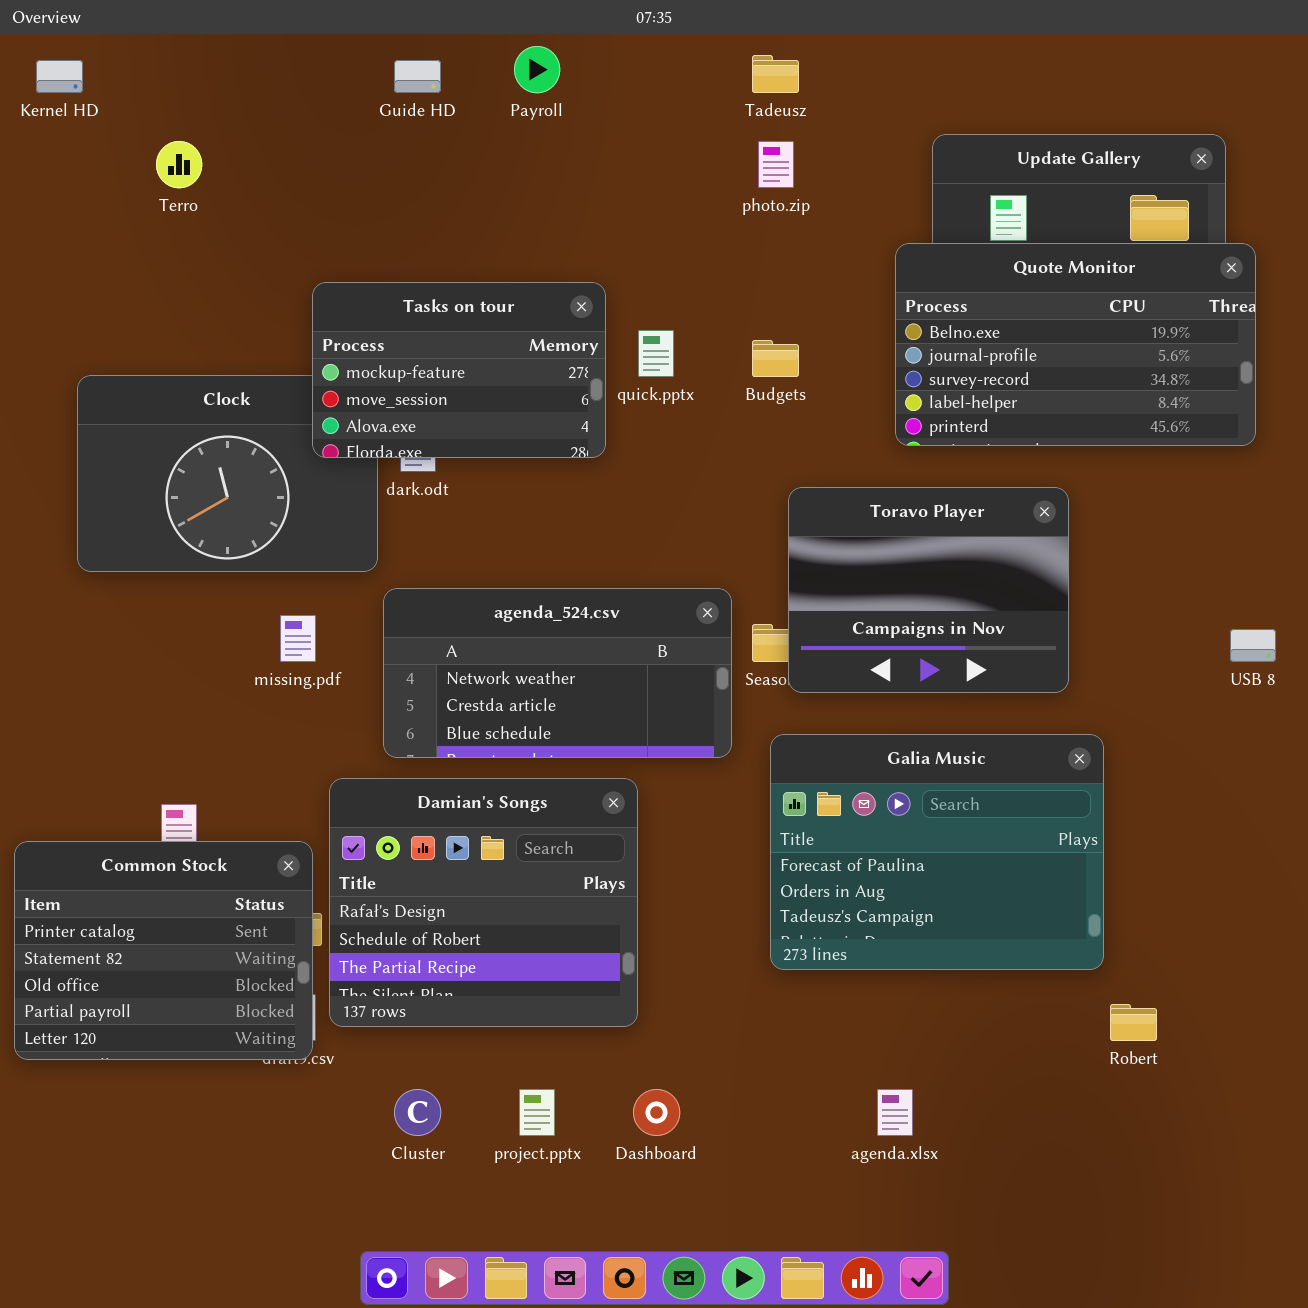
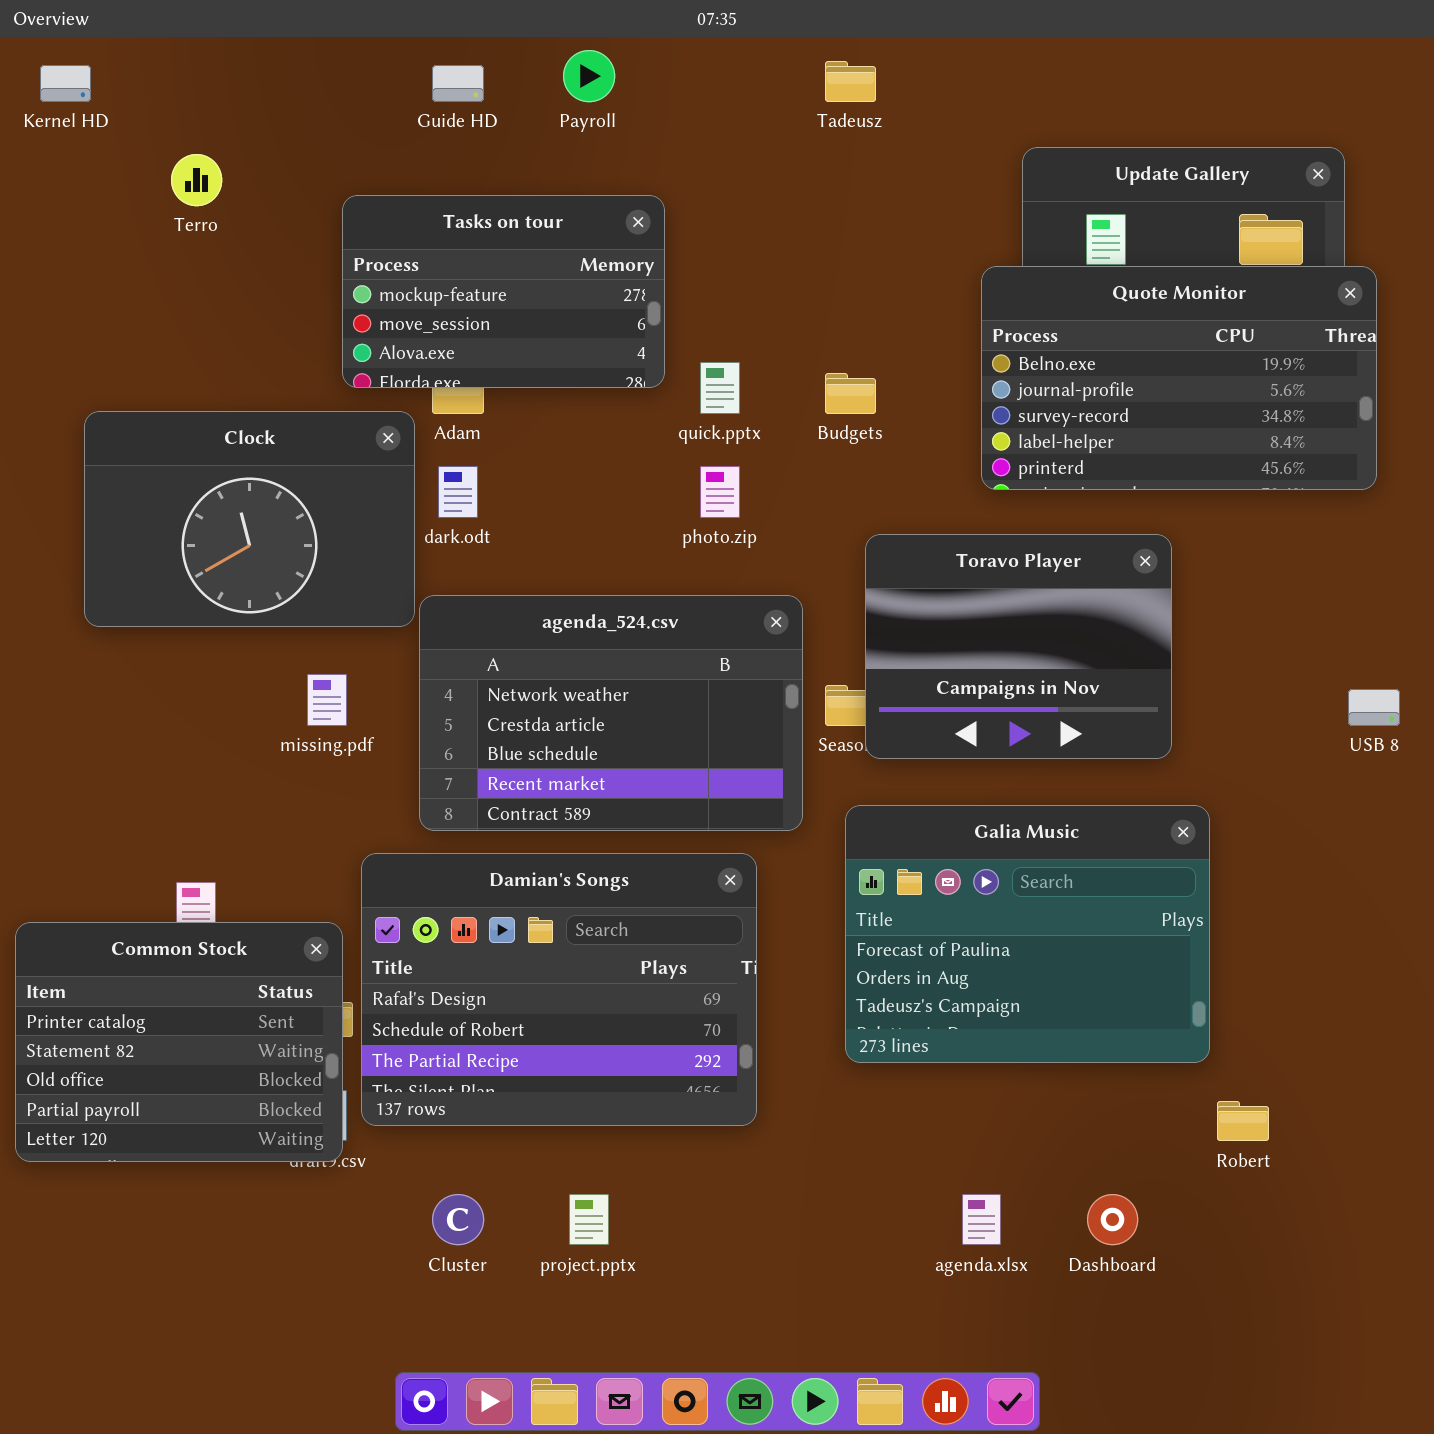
photo.zip: [758,141,794,188] -> [700,466,740,518], moved
Tasks on tour: [312,282,606,458] -> [342,195,665,388], moved
agenda_524.csv: [383,588,732,758] -> [419,595,803,831], resized
Damian's Songs: [329,778,638,1027] -> [361,853,757,1126], resized
Dashboard: [633,1089,680,1136] -> [1087,1194,1138,1245], moved

